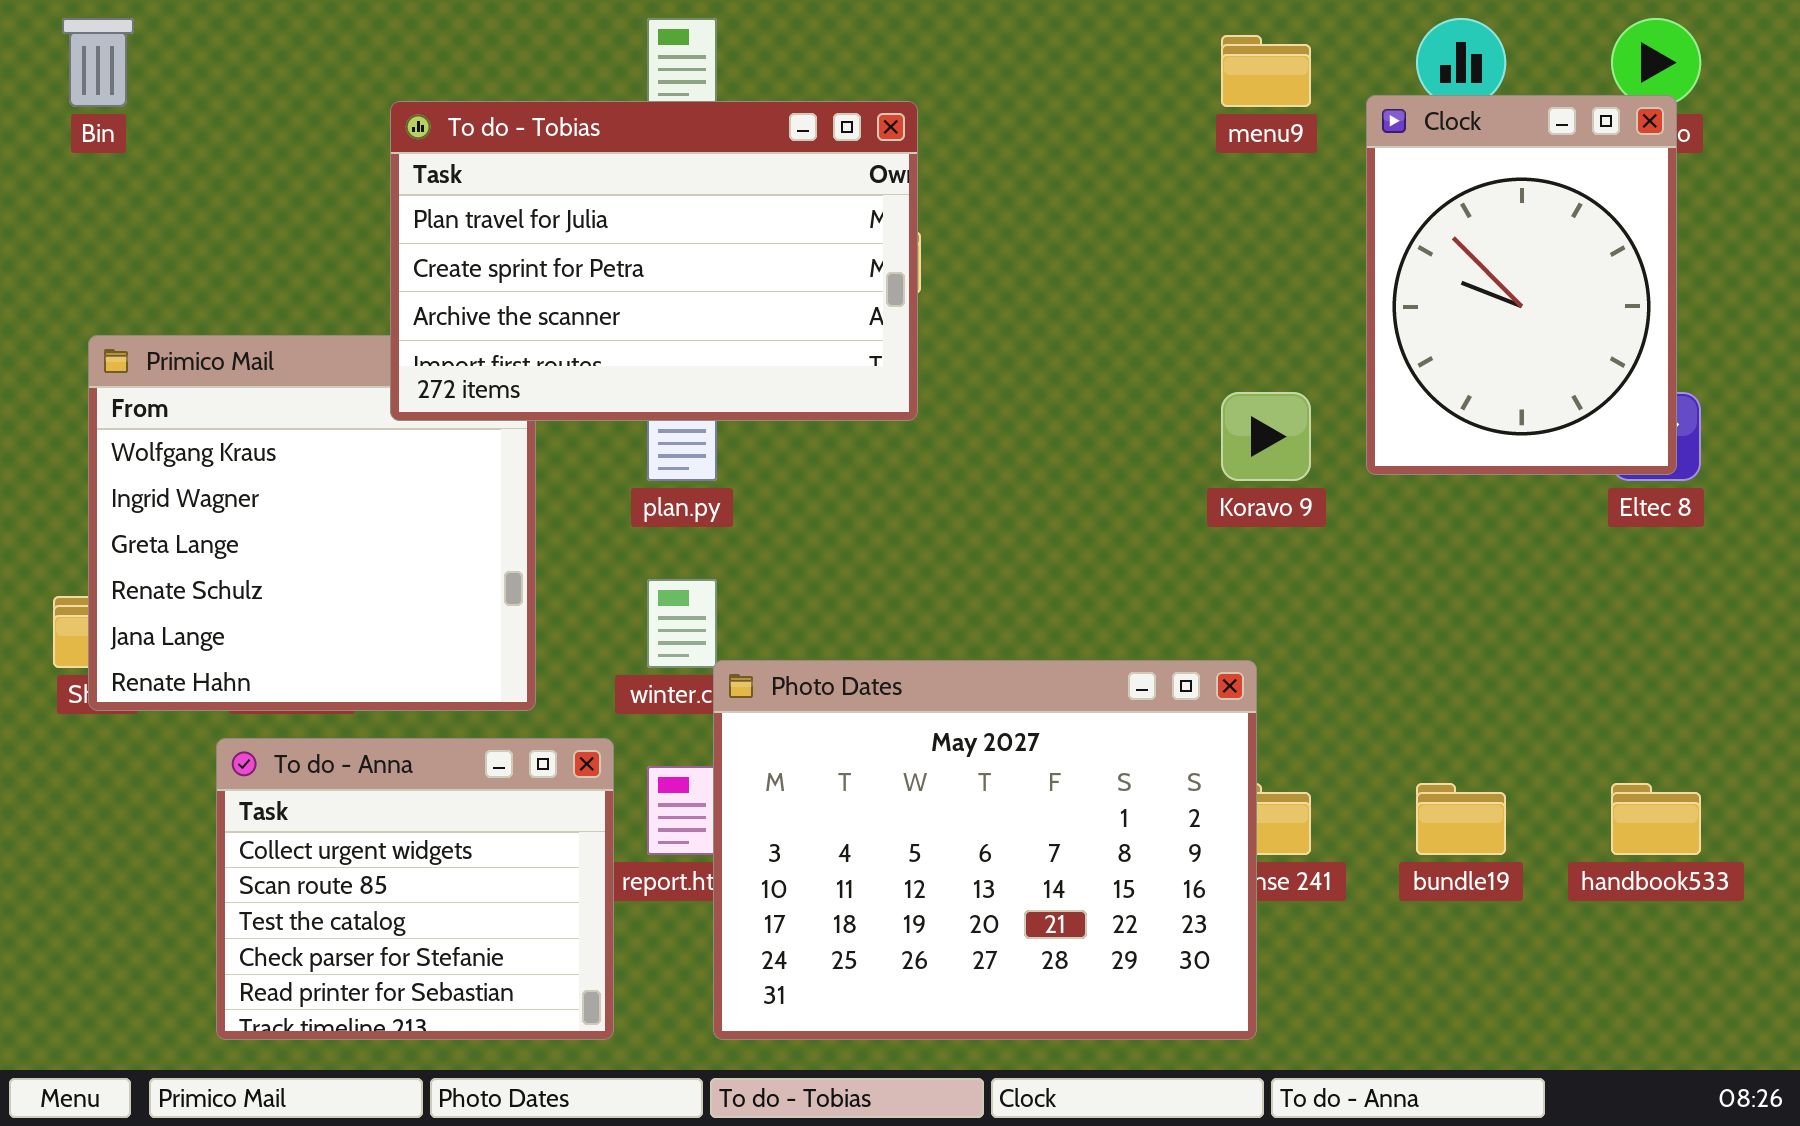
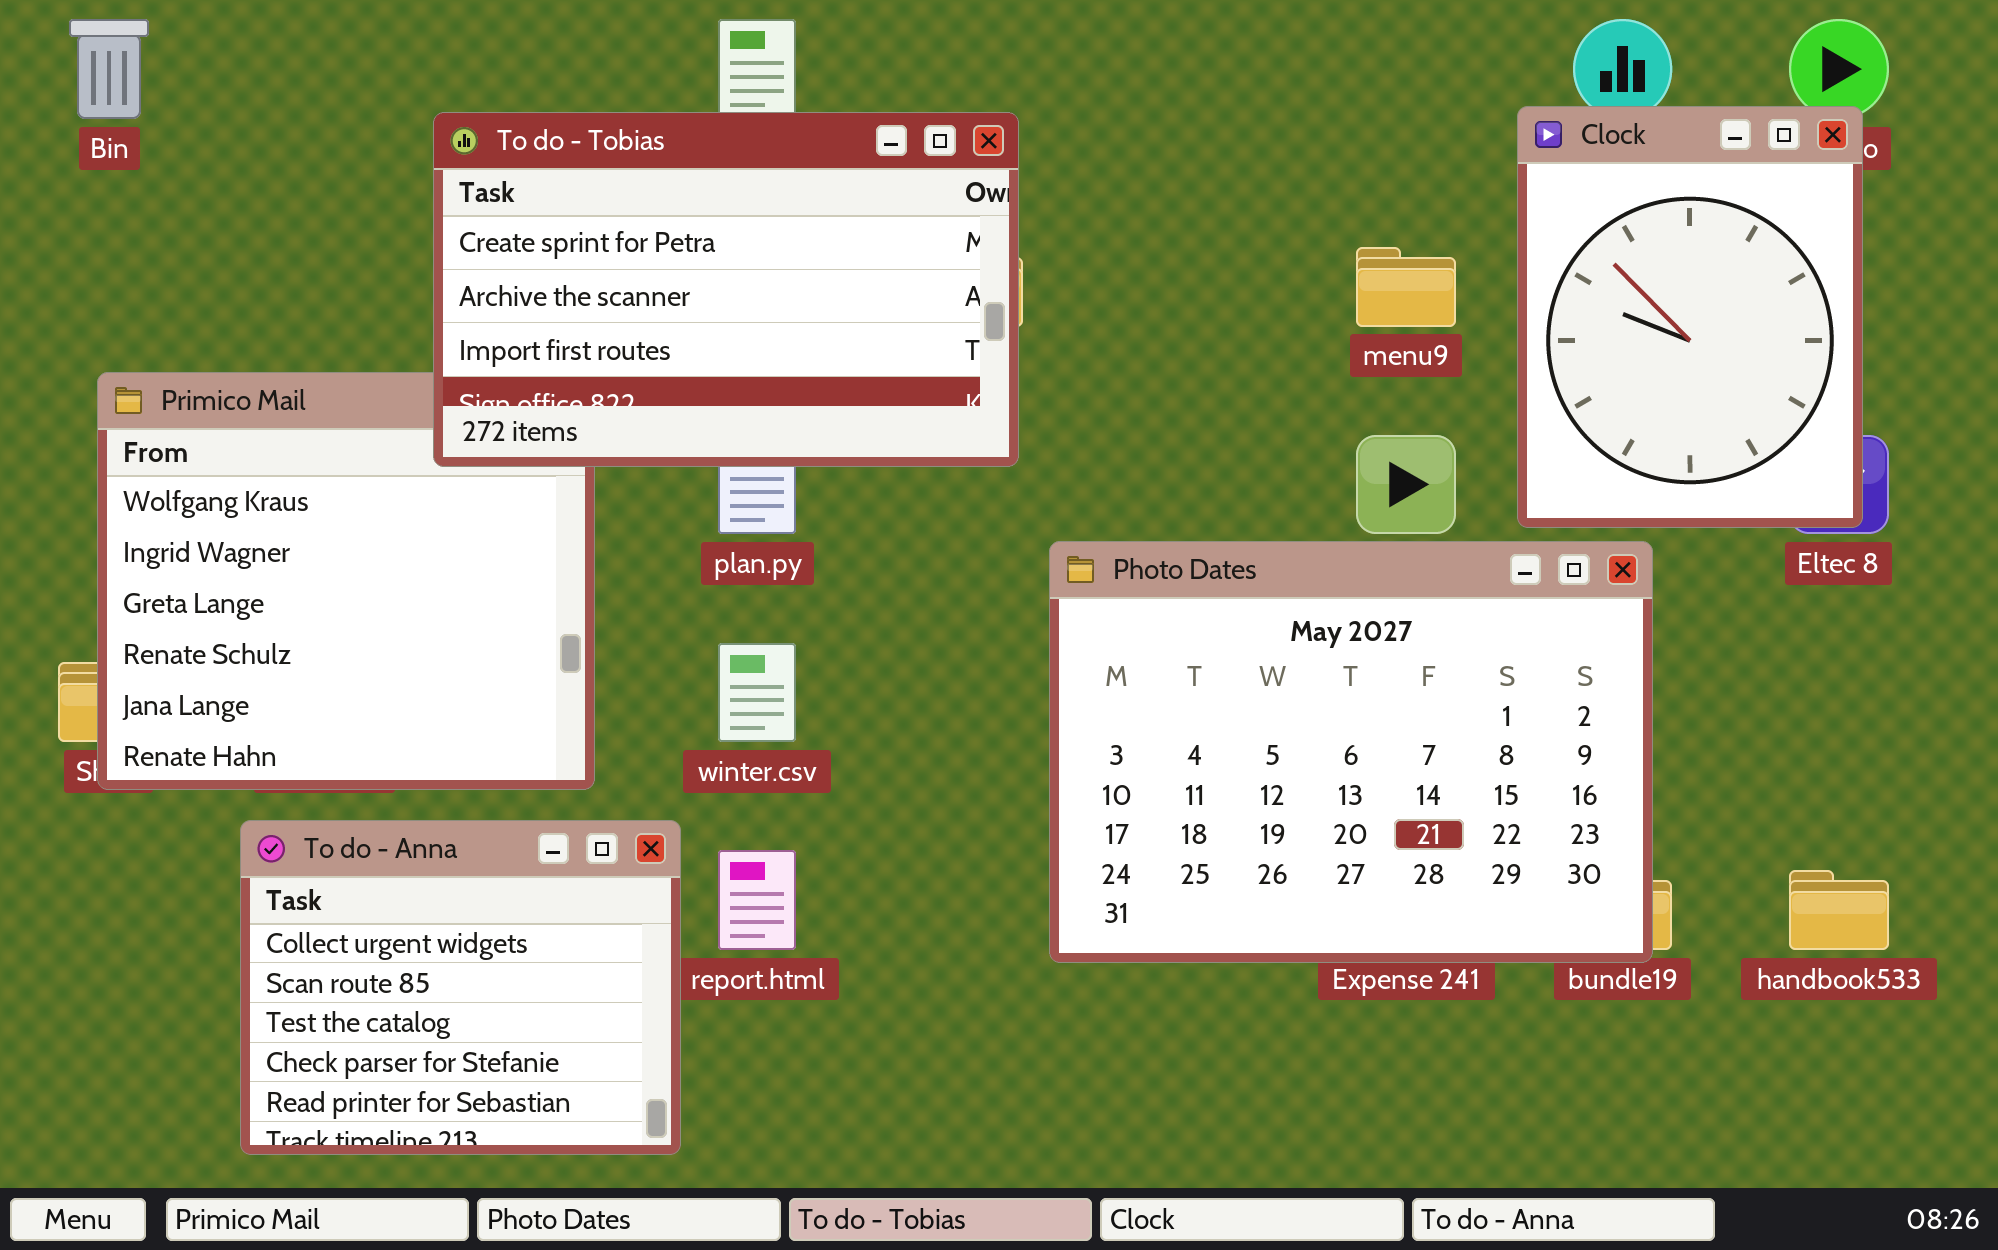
menu9: [1221,35,1311,107] -> [1356,247,1456,327], moved
To do - Tobias: [390,101,918,421] -> [433,112,1019,467], scrolled down 1 row
Photo Dates: [713,660,1257,1040] -> [1049,541,1653,963], moved

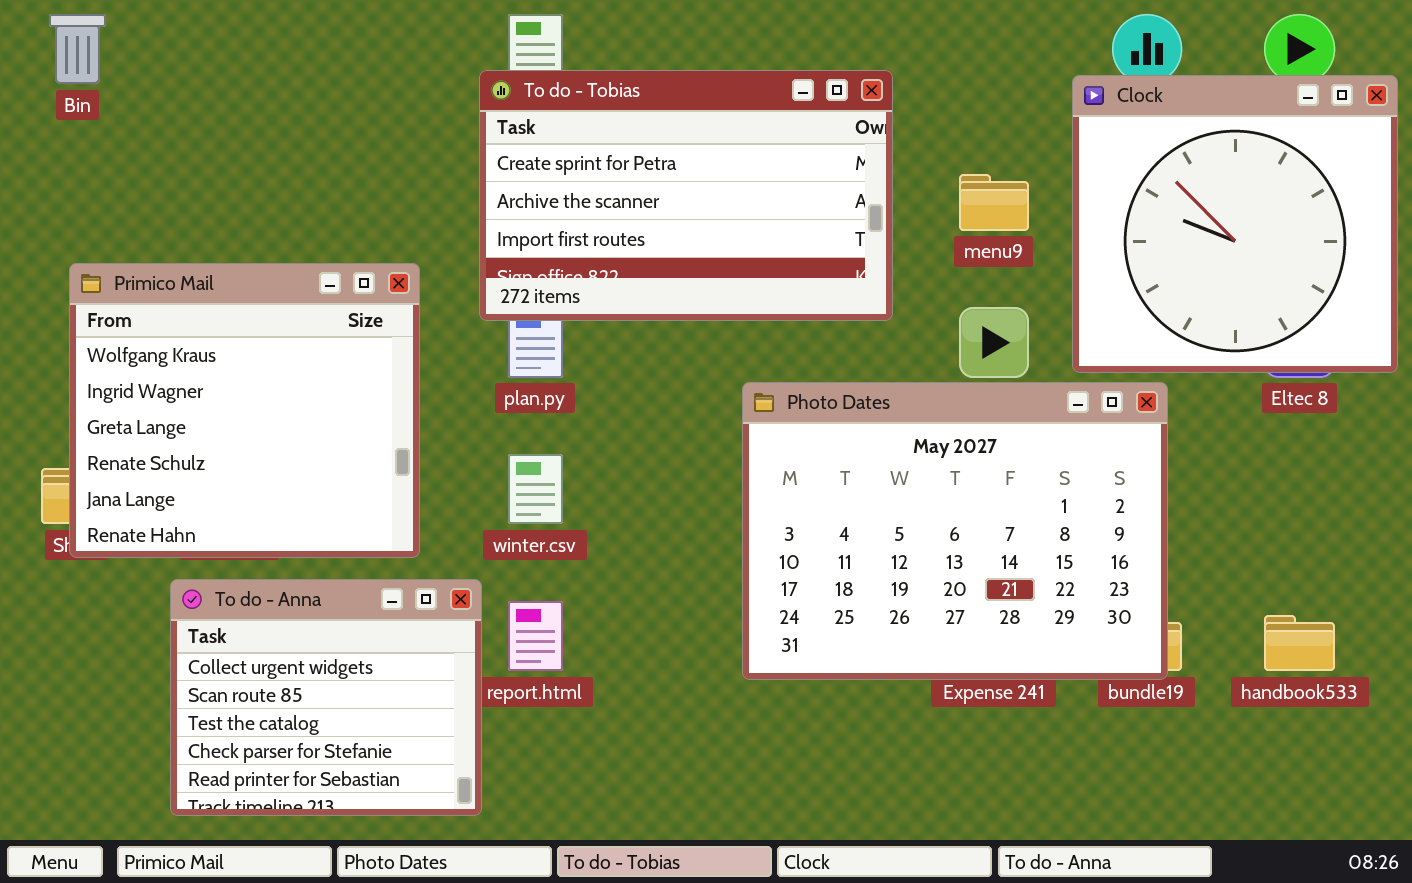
Clock: [1517,106,1863,528] -> [1072,75,1398,373], resized
To do - Tobias: [433,112,1019,467] -> [479,70,893,321], moved

